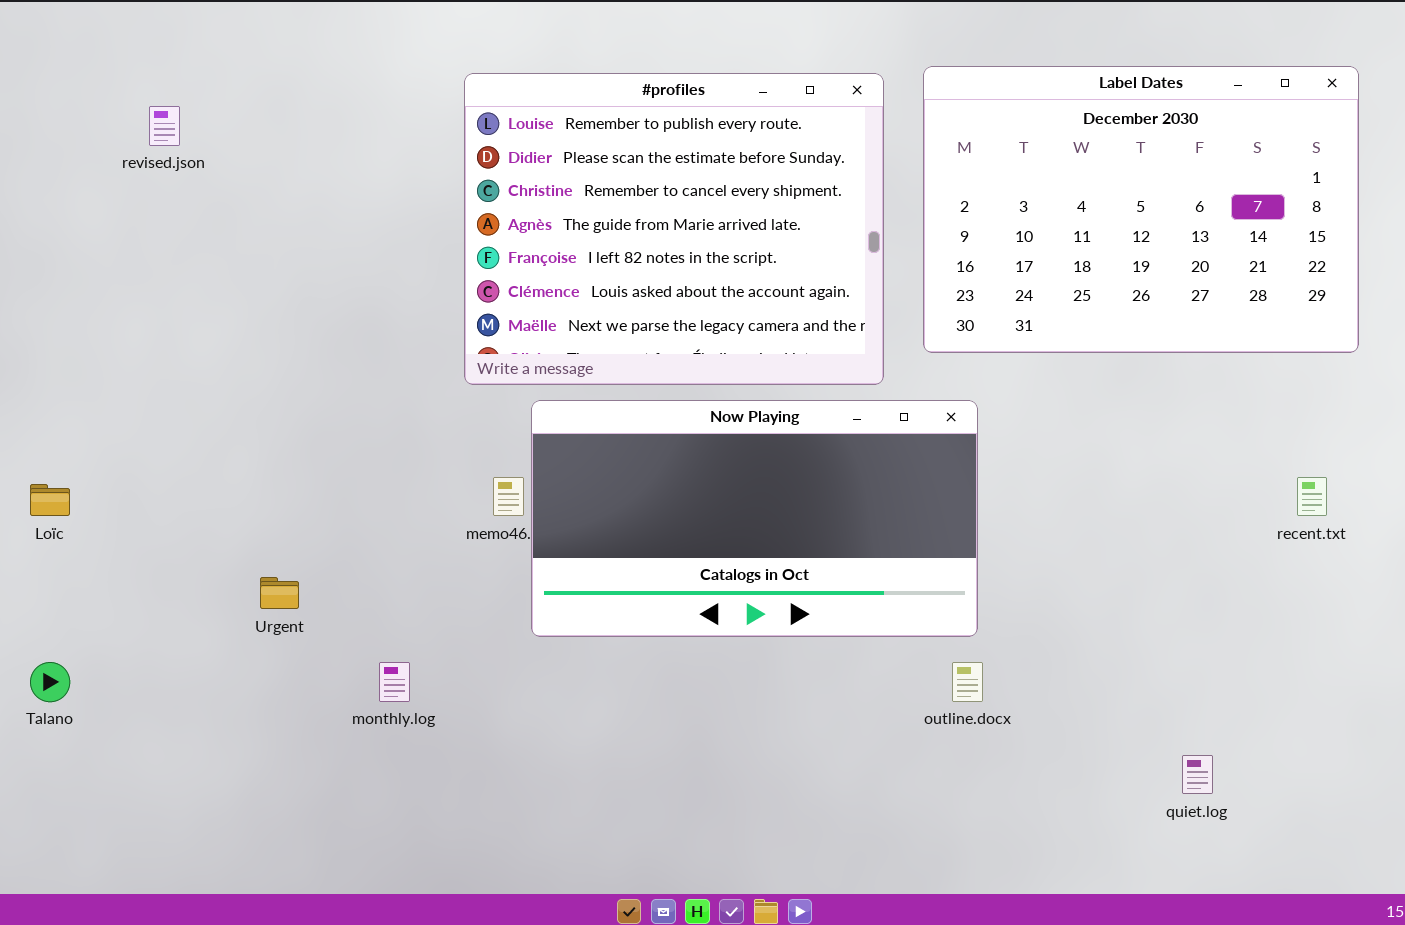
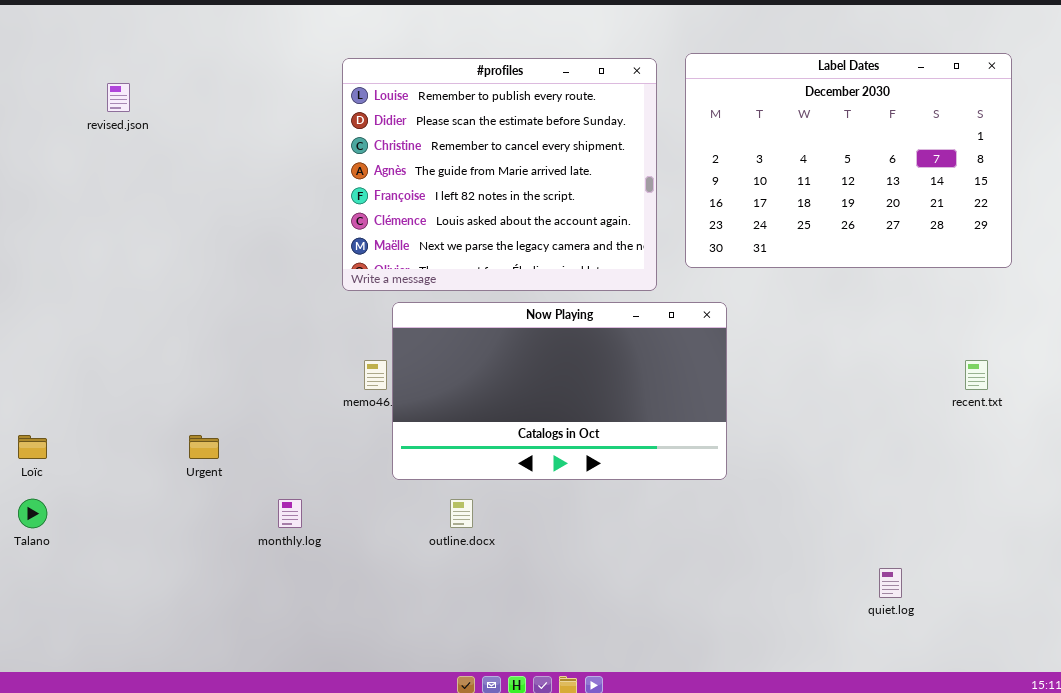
Loïc: [30,484,70,516] -> [18,435,47,459], moved
outline.docx: [952,662,983,702] -> [450,499,473,528], moved

